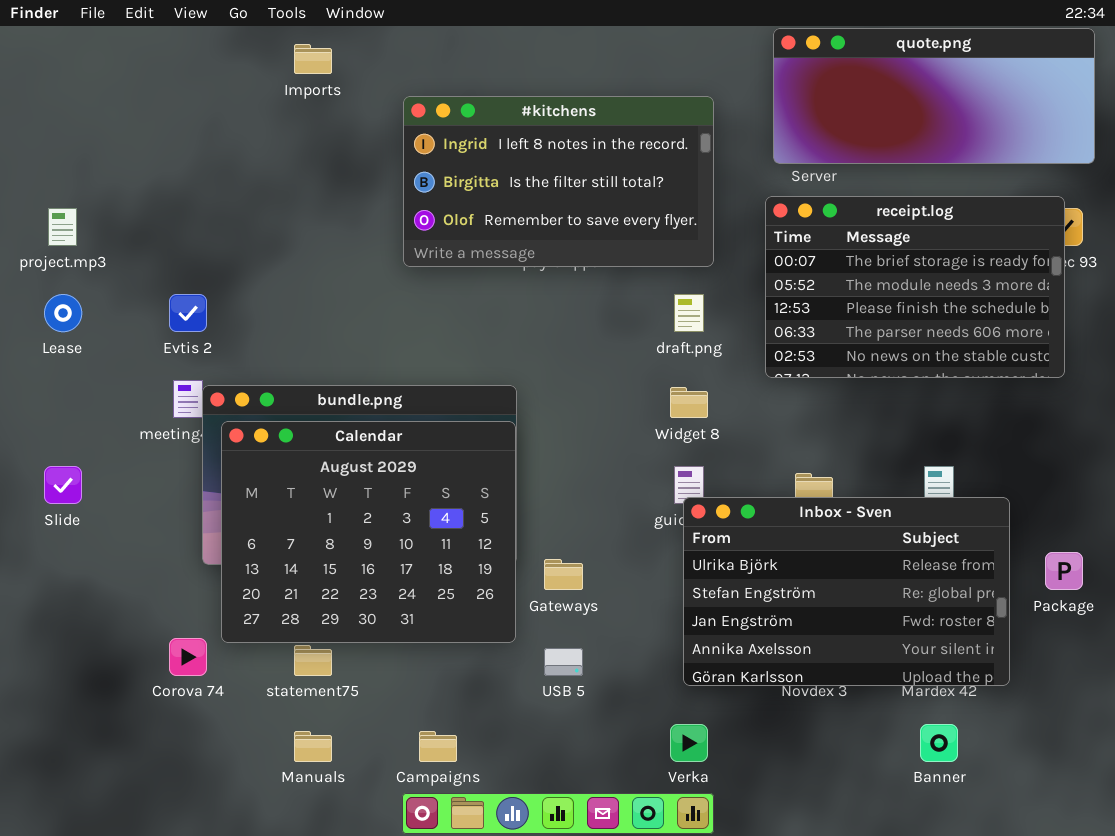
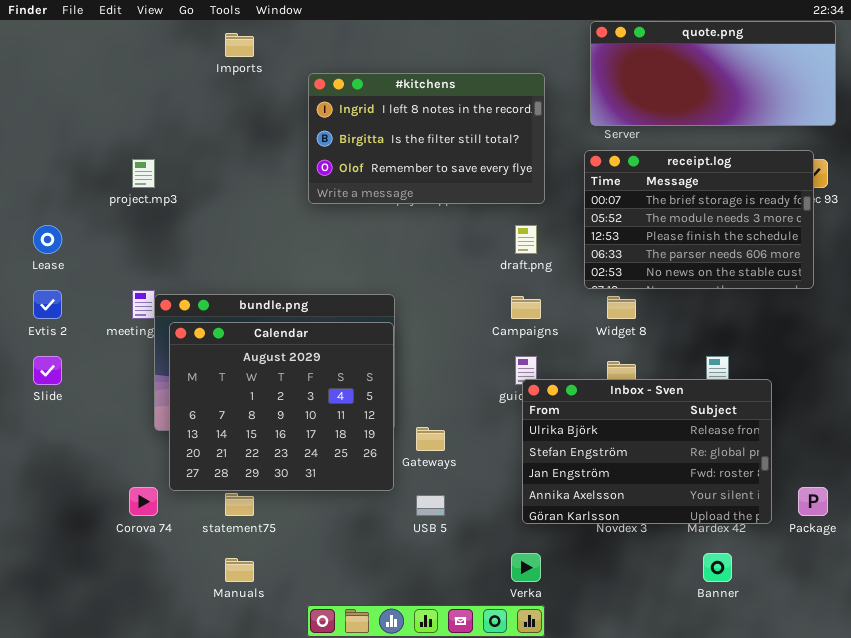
project.mp3: [48,208,77,246] -> [132,159,155,188], moved
Evtis 2: [169,294,207,332] -> [33,290,62,319], moved
Widget 8: [670,387,708,418] -> [607,296,636,319], moved
Package: [1045,552,1083,590] -> [798,487,828,516], moved
Campaigns: [419,731,457,762] -> [511,296,541,319], moved

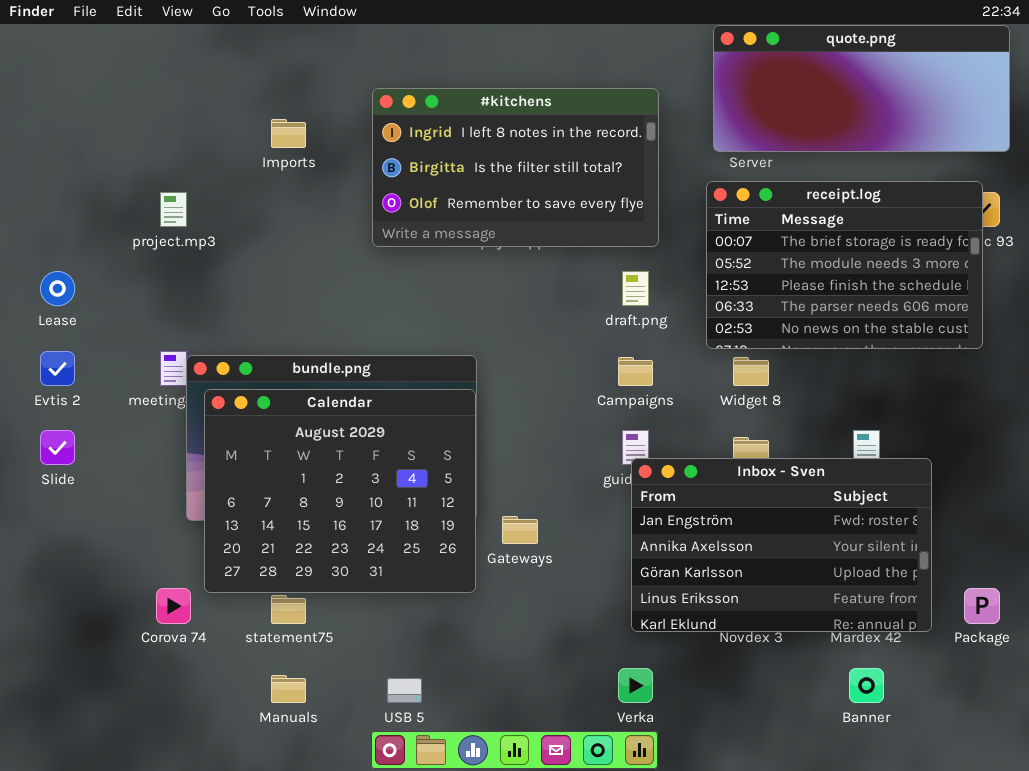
Imports: [225,33,254,57] -> [271,119,306,148], moved
Inbox - Sven: [522,379,772,524] -> [631,458,932,632], scrolled down 2 rows
USB 5: [416,495,445,516] -> [387,678,422,703], moved

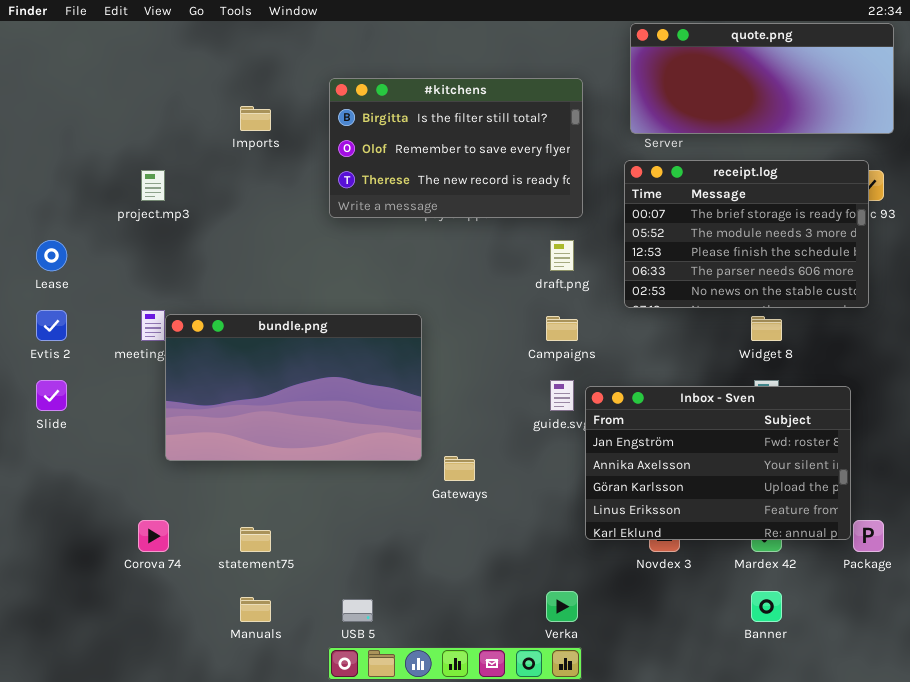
#kitchens: [372,88,659,247] -> [329,78,583,218], scrolled down 1 row
Widget 8: [733,357,769,386] -> [751,316,782,341], moved
Calendar: [204,389,476,593] -> none, closed
Inbox - Sven: [631,458,932,632] -> [585,386,851,540], moved

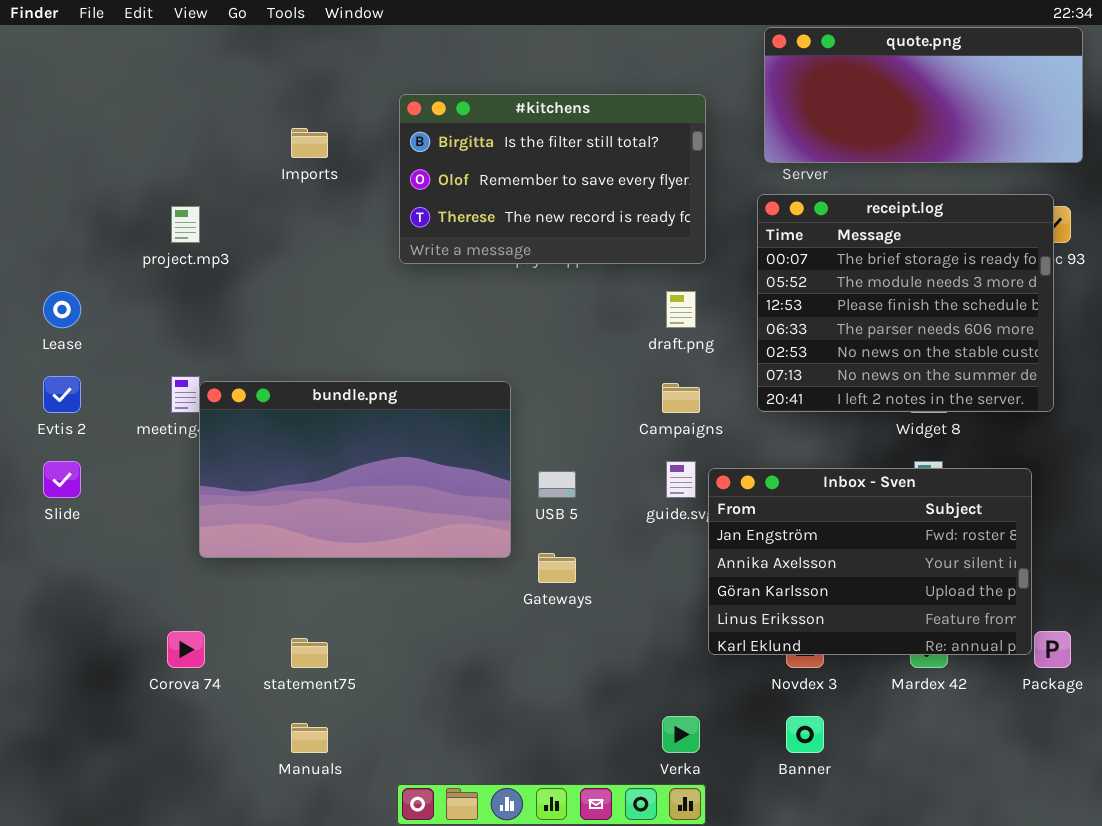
receipt.log: [624,160,869,308] -> [757,194,1054,412], resized
Banner: [751,591,782,622] -> [786,716,824,753], moved
USB 5: [342,599,373,622] -> [538,471,576,498], moved

